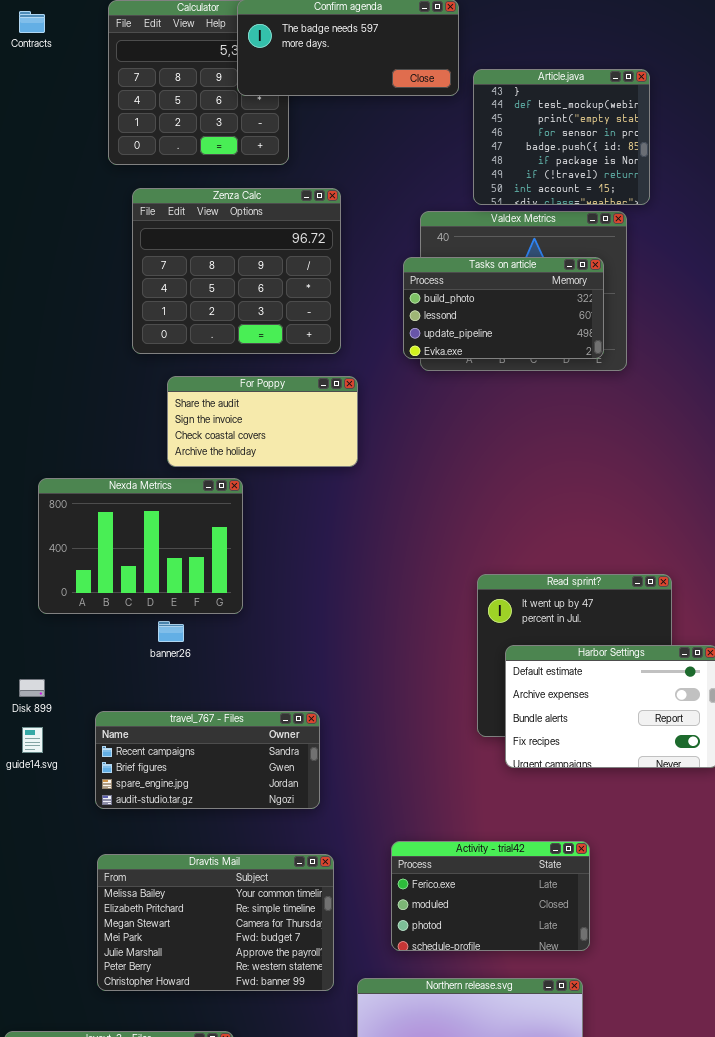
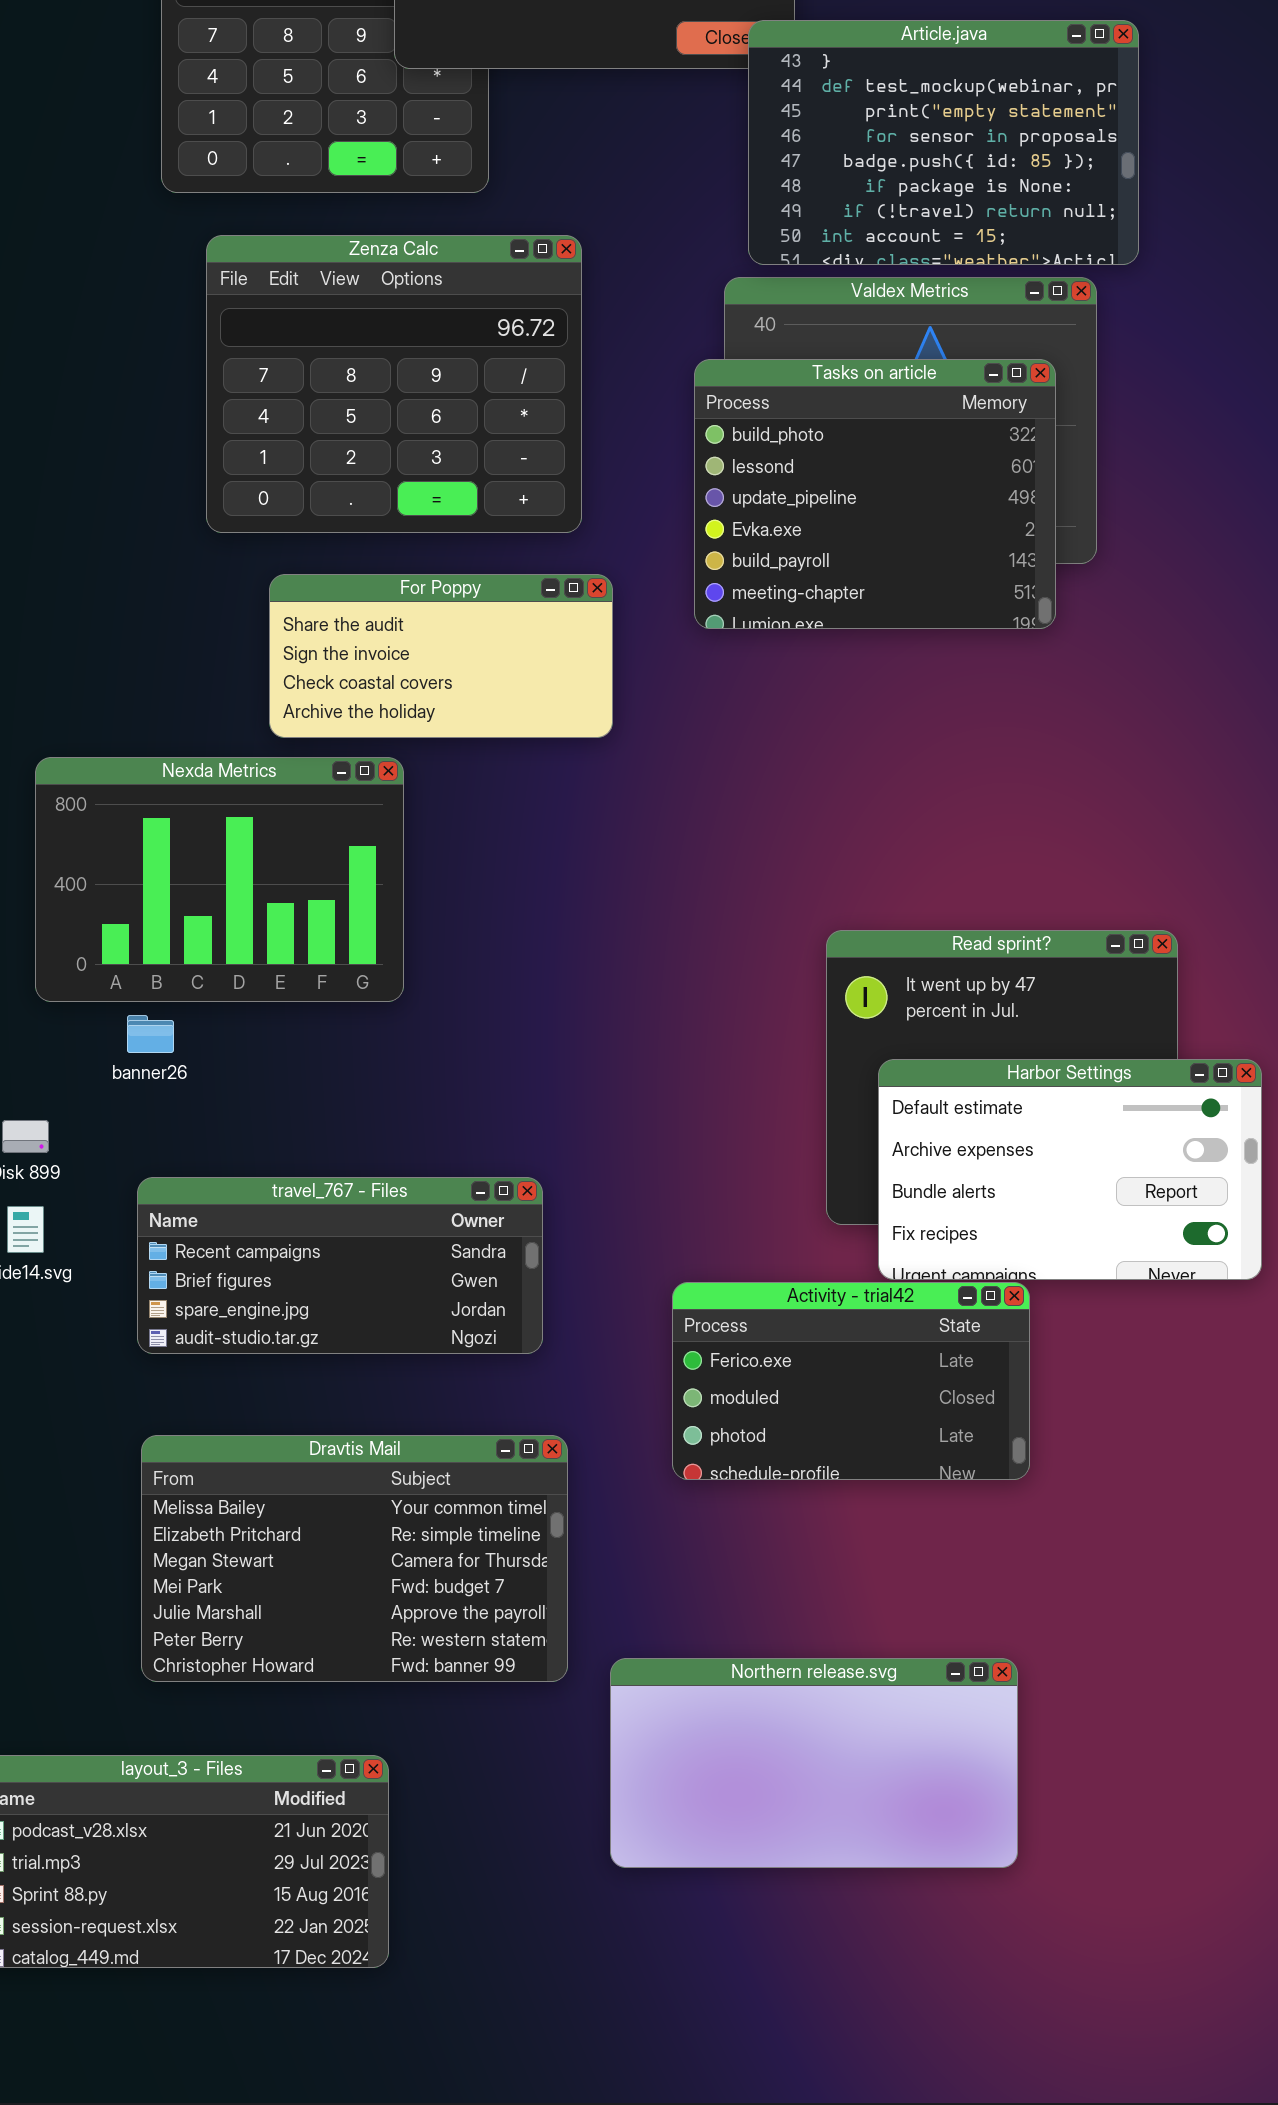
Article.java: [473,69,650,205] -> [748,20,1139,265], resized
Tasks on article: [403,257,604,359] -> [694,359,1056,629], resized
banner26: [158,621,184,642] -> [127,1015,174,1053], moved
Activity - trial42: [391,841,590,951] -> [672,1282,1030,1480], moved

